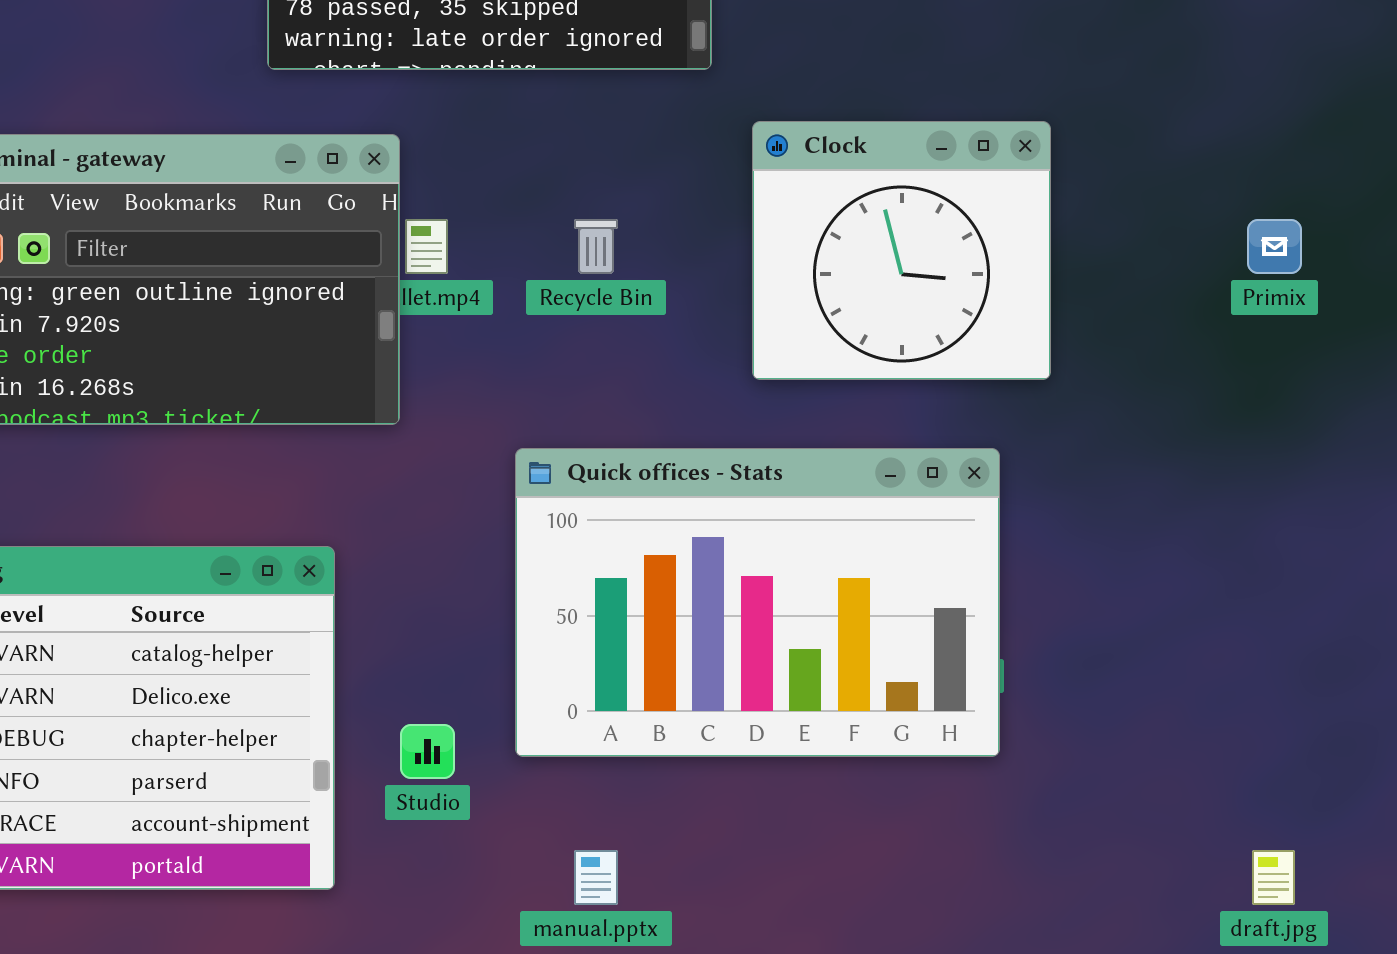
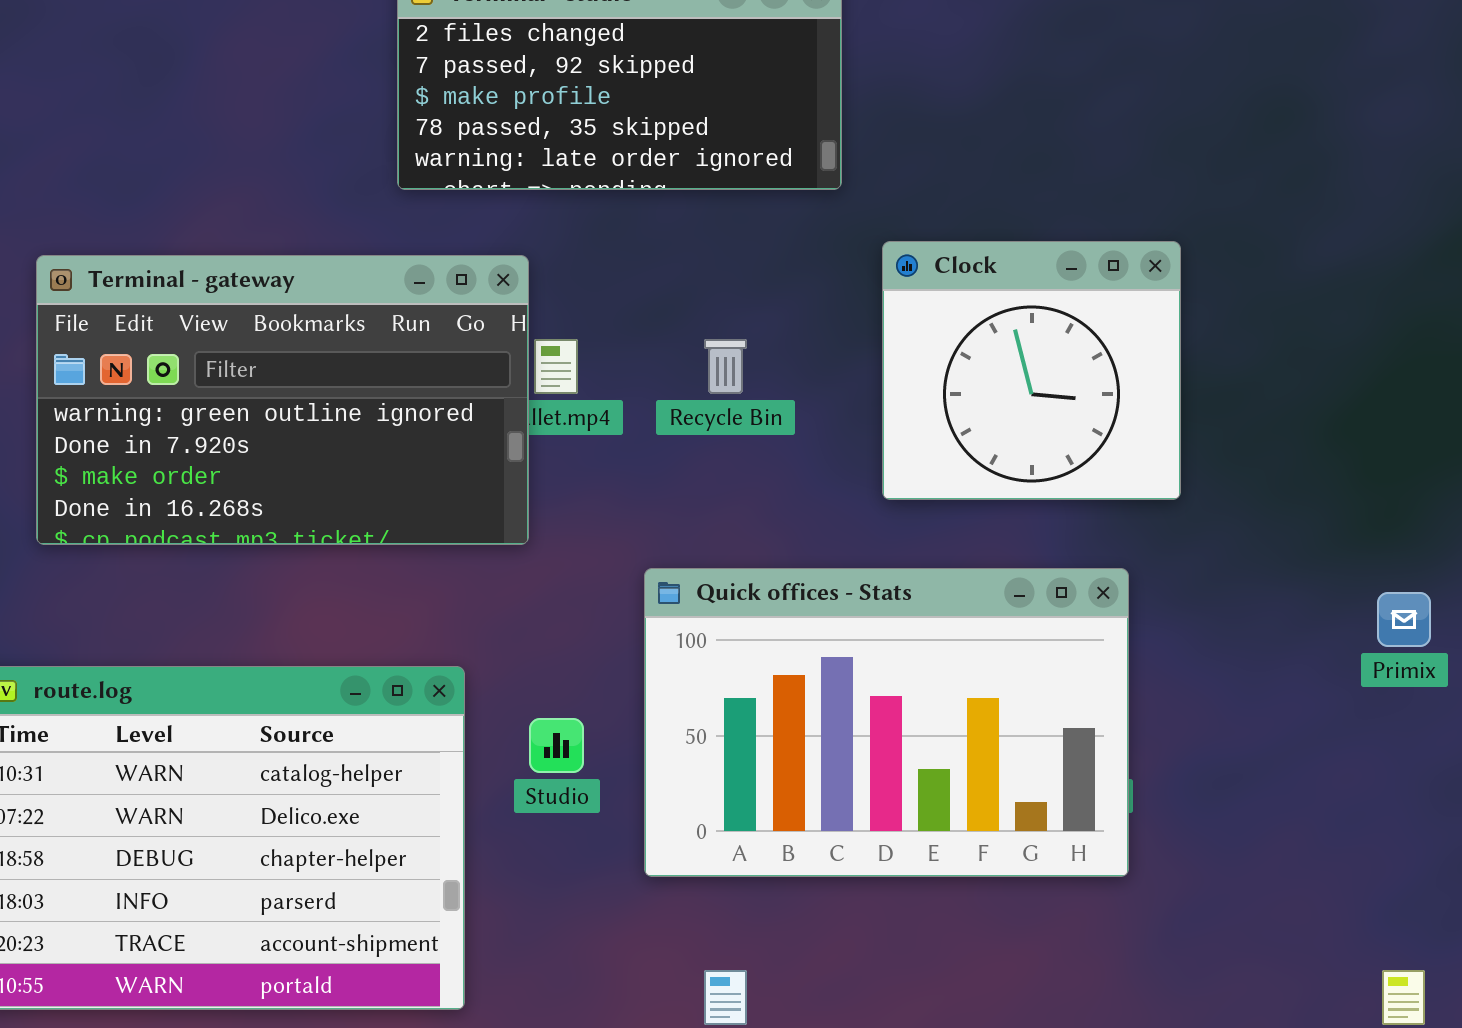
Primix: [1247,219,1302,274] -> [1377,592,1431,647], moved
Studio: [400,724,455,779] -> [529,718,584,773], moved

